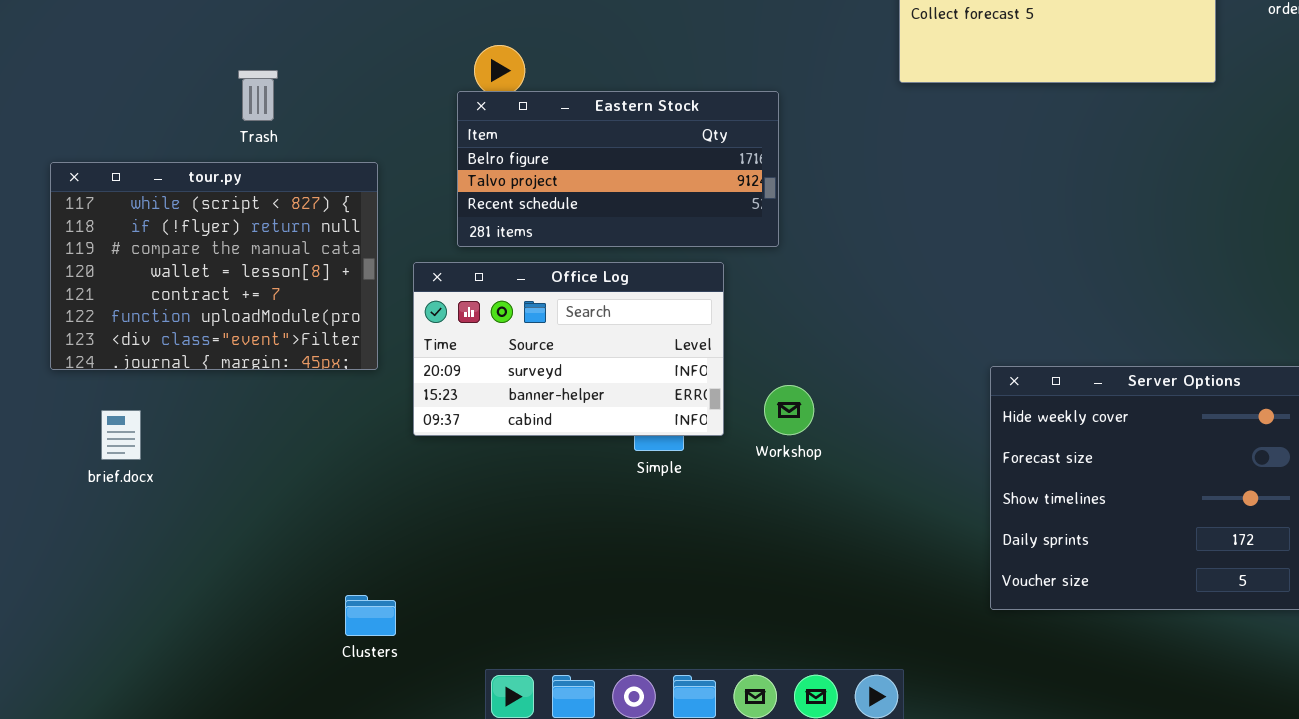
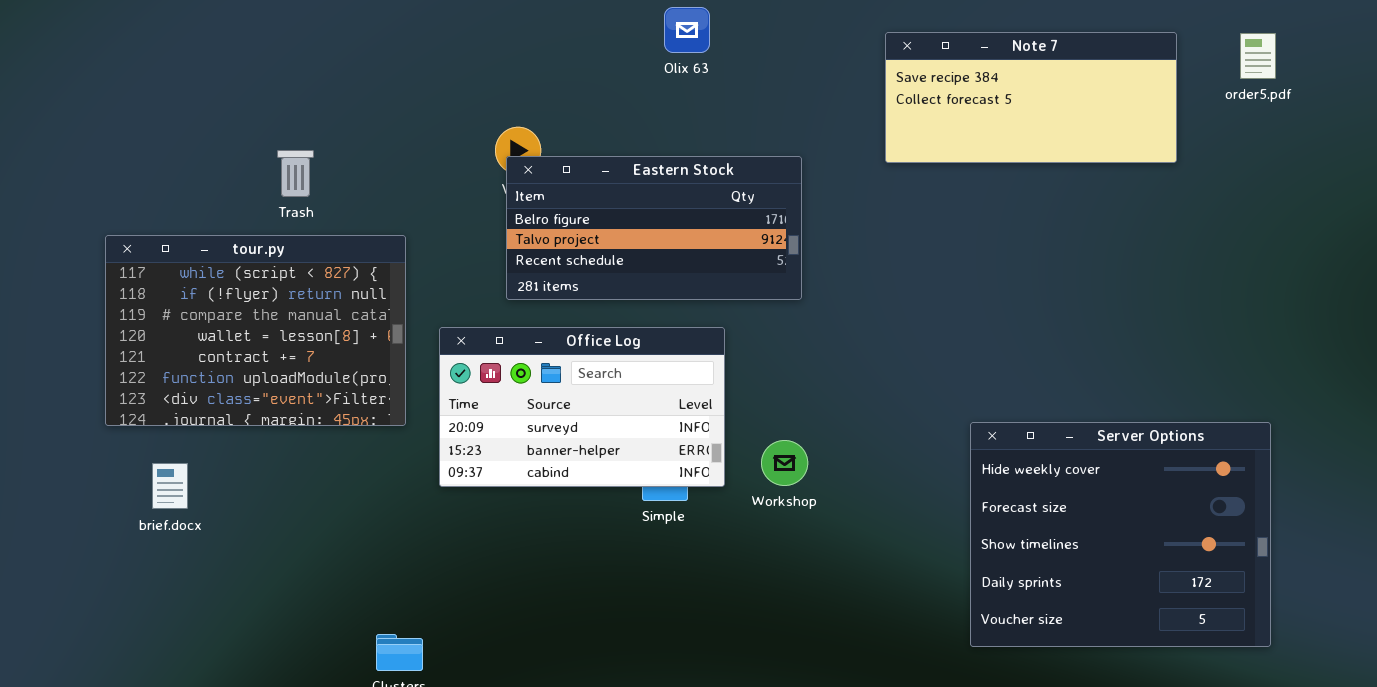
Eastern Stock: [457,91,779,247] -> [506,156,802,300], moved

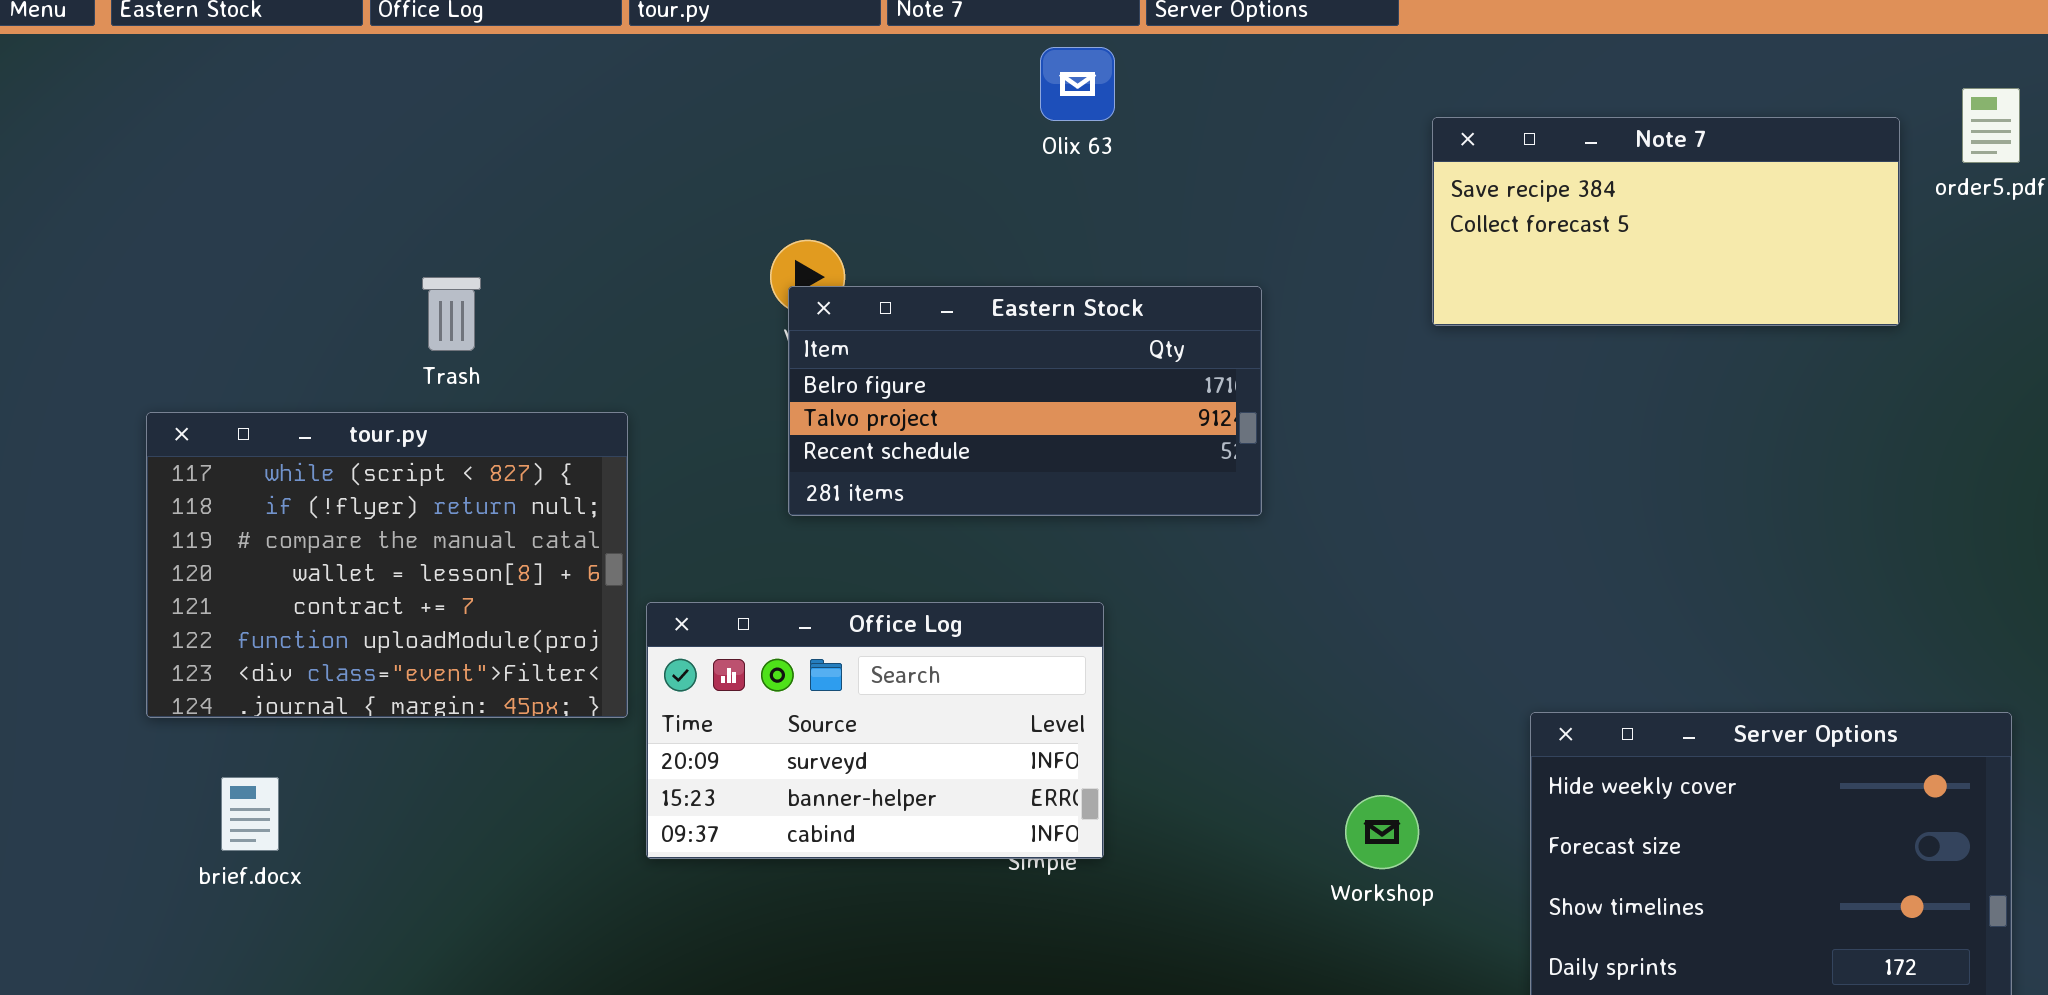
Note 7: [885,32,1177,163] -> [1432,117,1900,326], moved
Office Log: [439,327,725,487] -> [646,602,1104,859], moved
Workshop: [761,440,808,486] -> [1345,795,1419,869], moved

